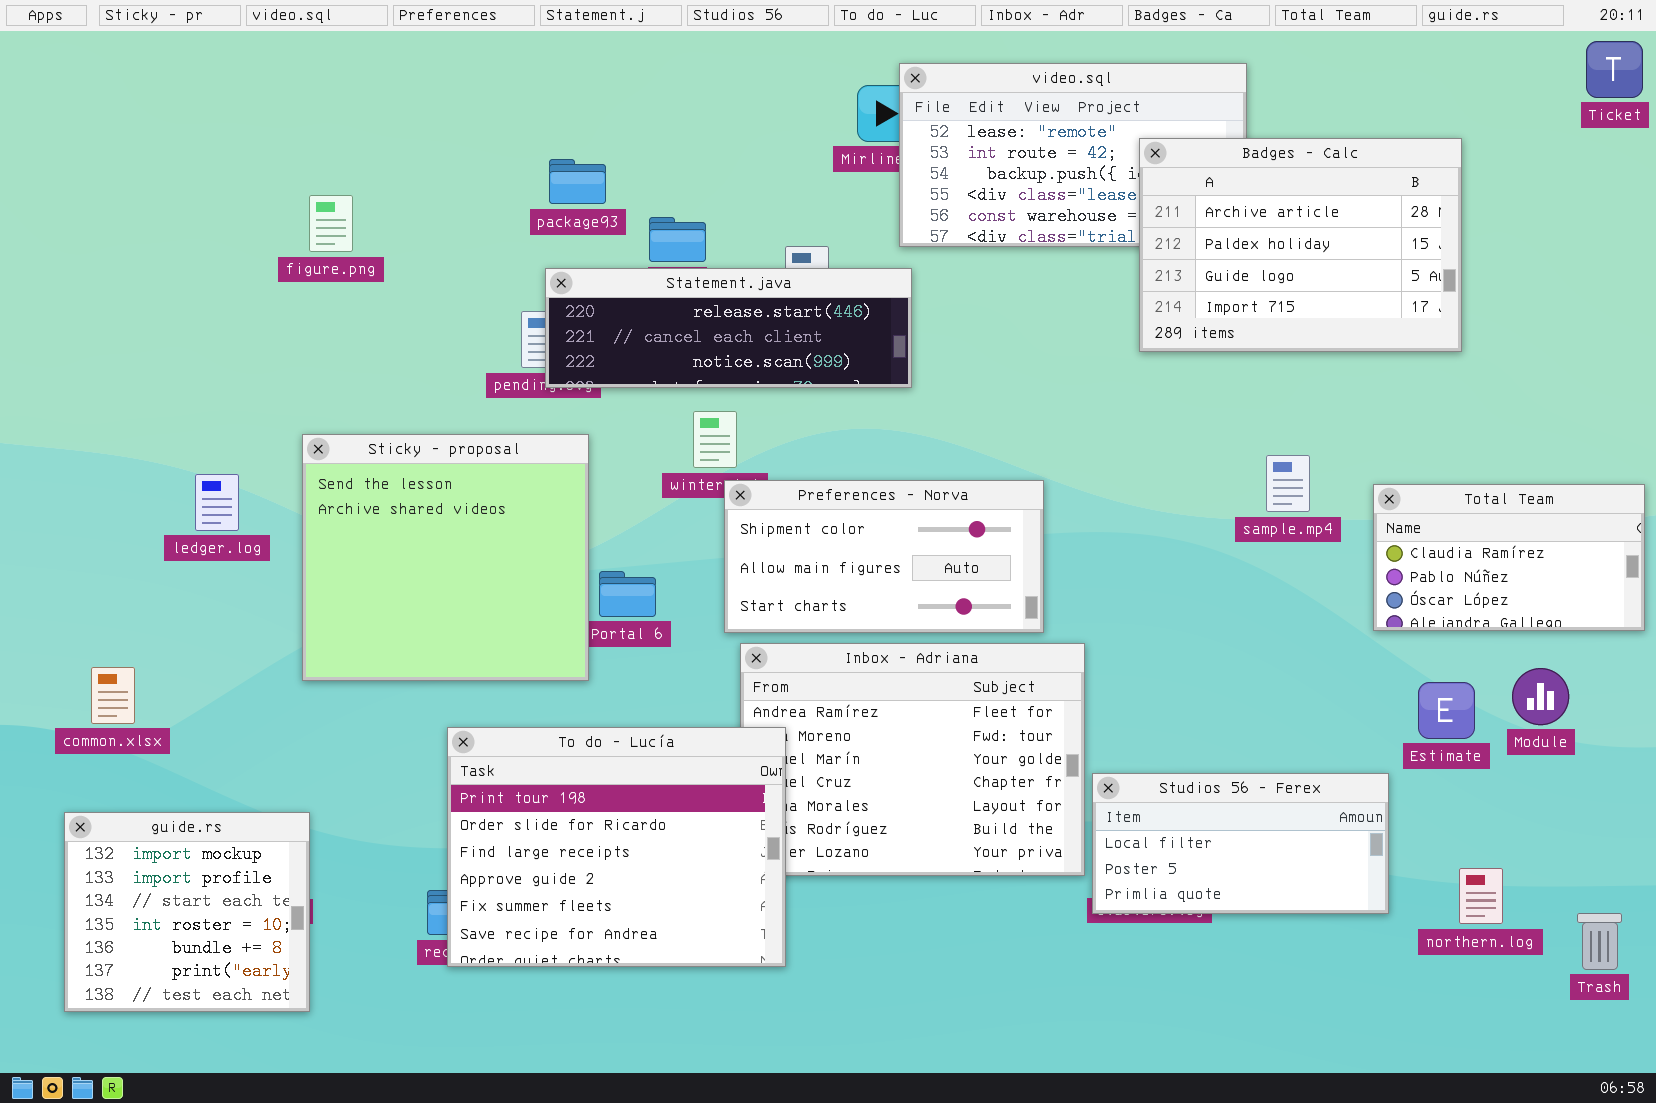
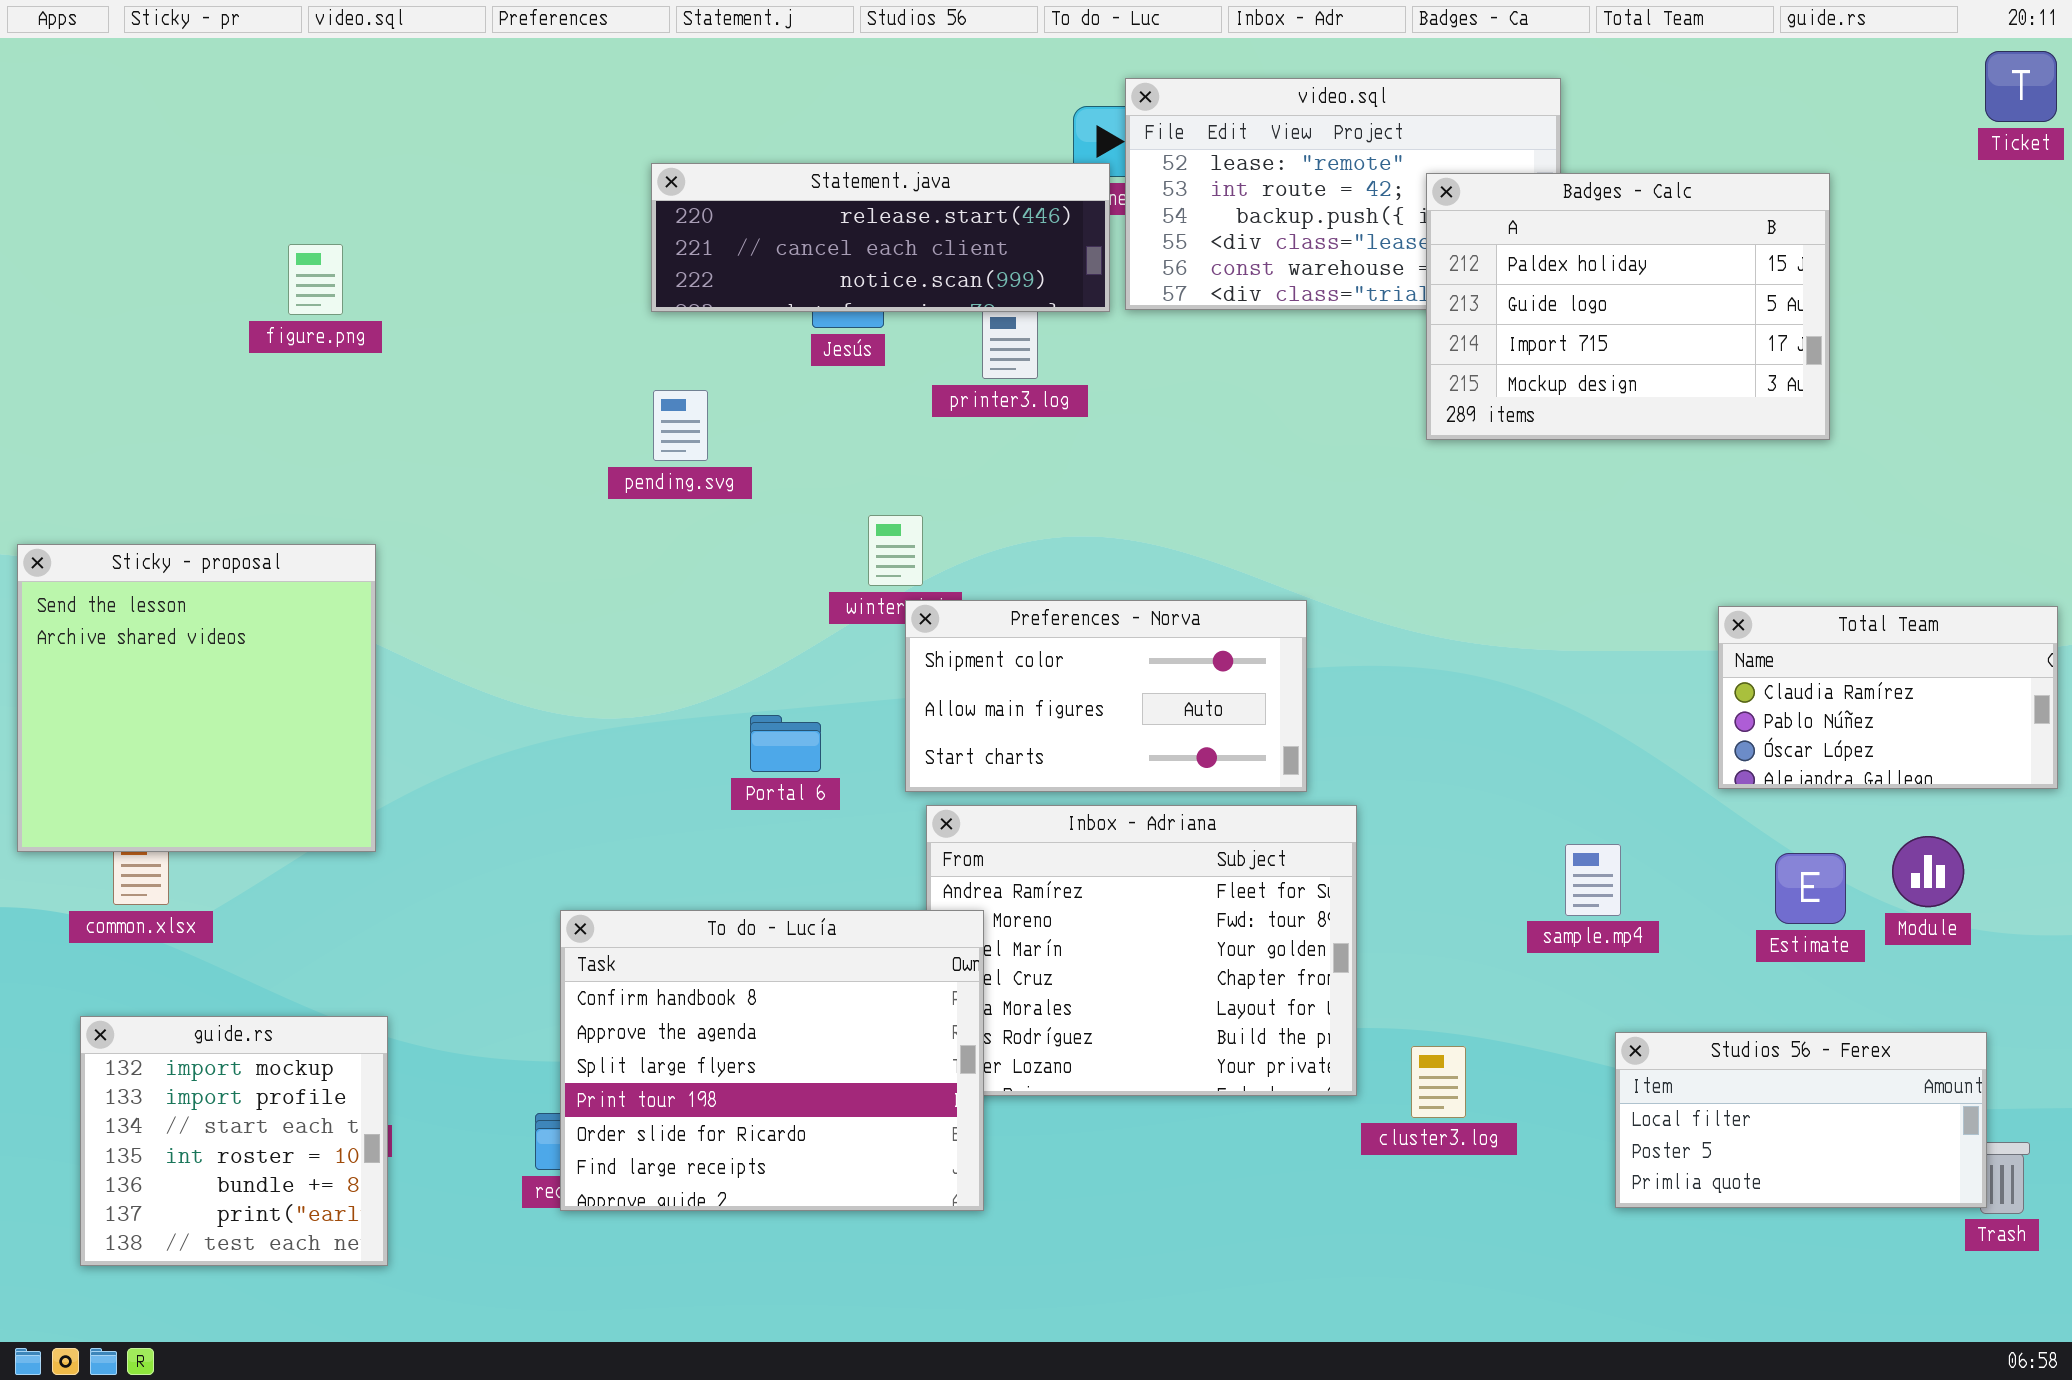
Badges - Calc: [1139,138,1462,352] -> [1426,173,1830,440], scrolled down 1 row
figure.png: [309,195,353,252] -> [288,244,343,315], moved
Statement.java: [545,268,912,388] -> [651,163,1110,312], moved
Sticky - proposal: [302,434,589,681] -> [17,544,376,852], moved
sample.mp4: [1266,455,1310,512] -> [1565,844,1621,916], moved
To do - Lucía: [447,727,786,967] -> [560,910,984,1211], scrolled up 3 rows
Studios 56 - Ferex: [1092,773,1389,914] -> [1615,1032,1987,1208], moved

